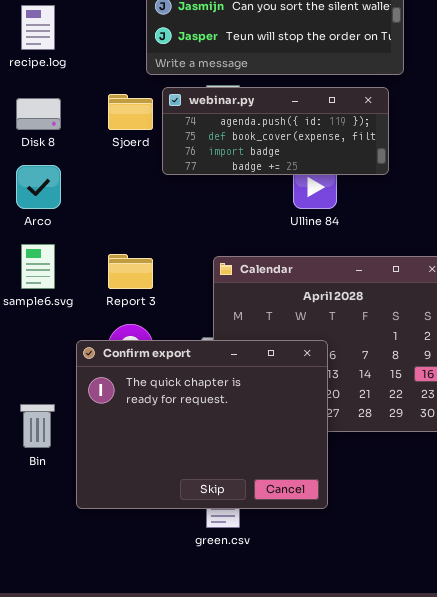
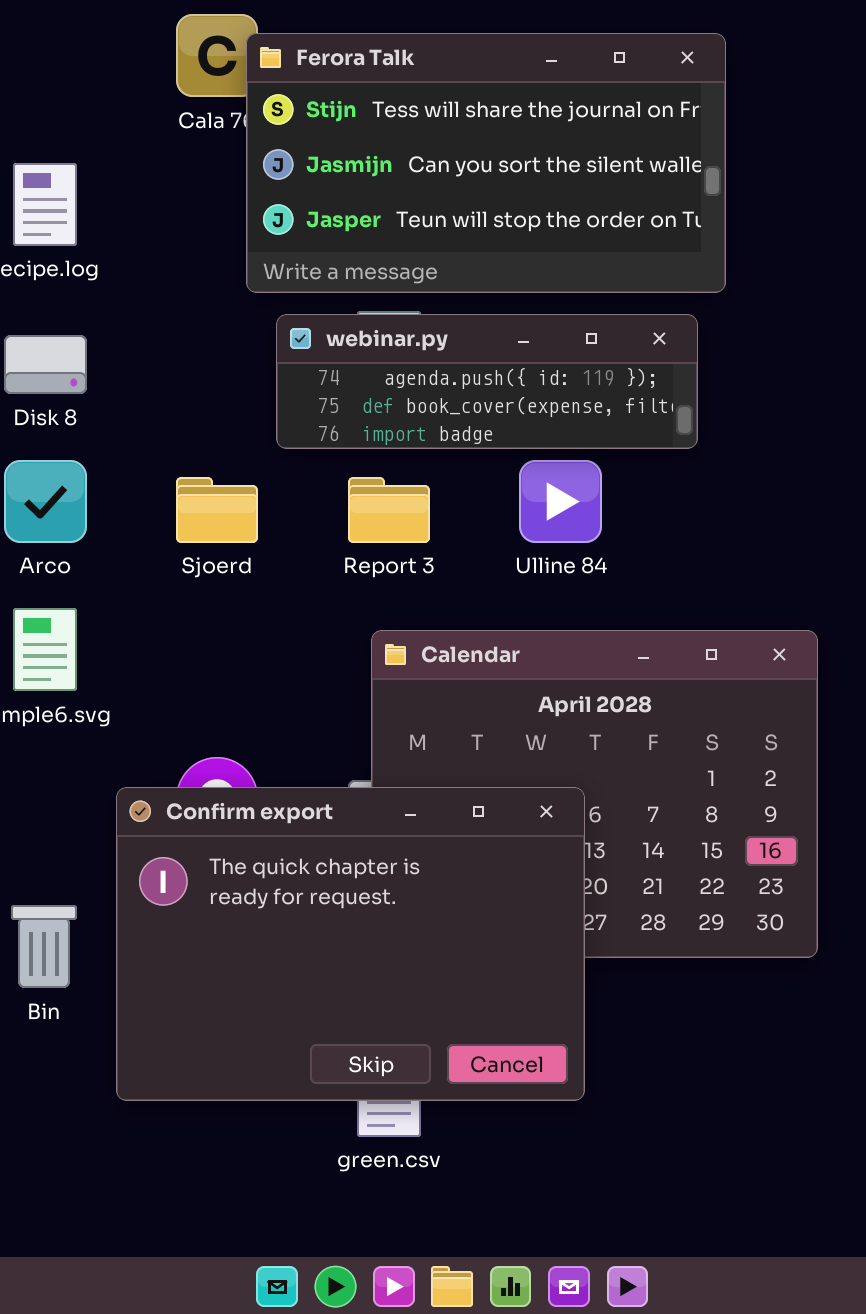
webinar.py: [162,87,389,175] -> [276,314,698,449], resized
Sjoerd: [108,94,153,130] -> [176,477,258,543], moved
Report 3: [108,254,153,289] -> [348,477,430,543], moved

